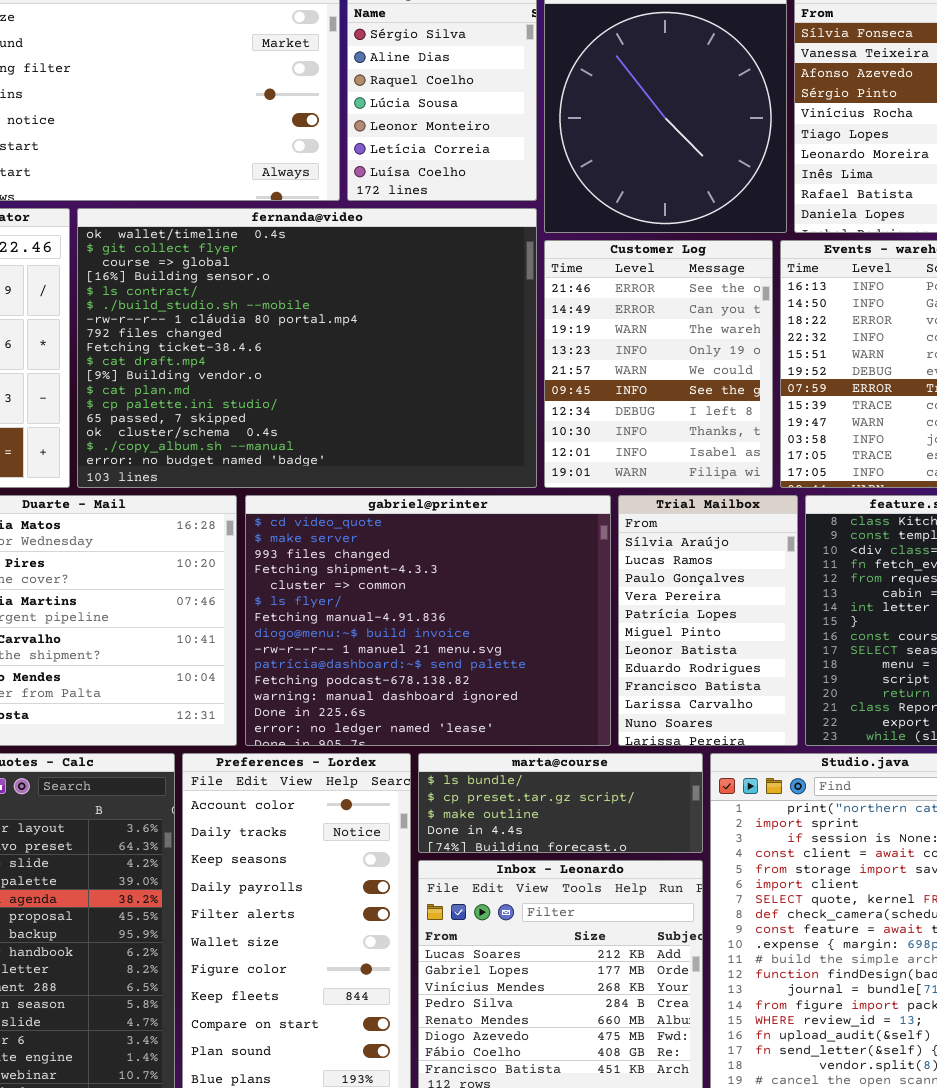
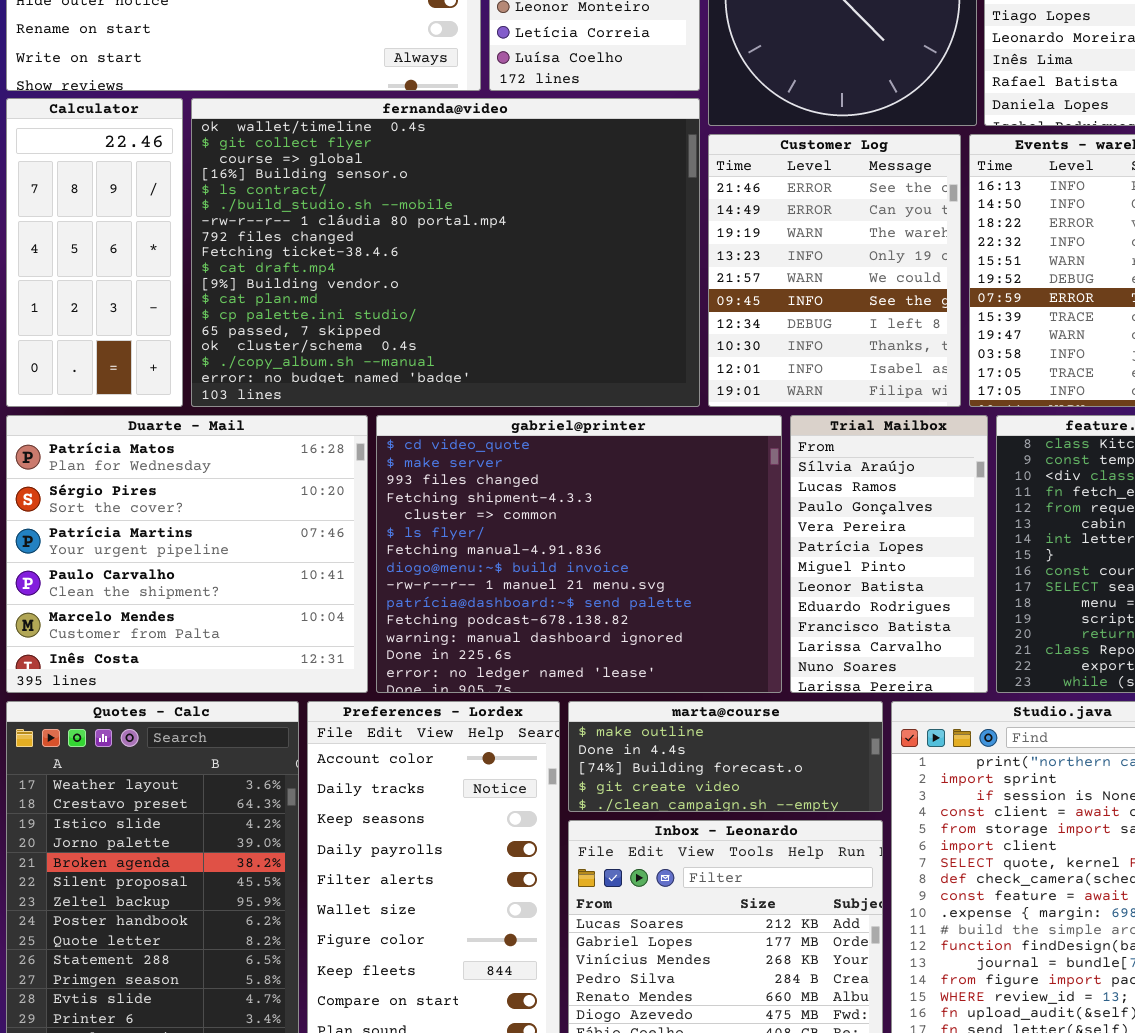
marta@course: [418,753,703,853] -> [568,701,883,812], scrolled down 2 rows

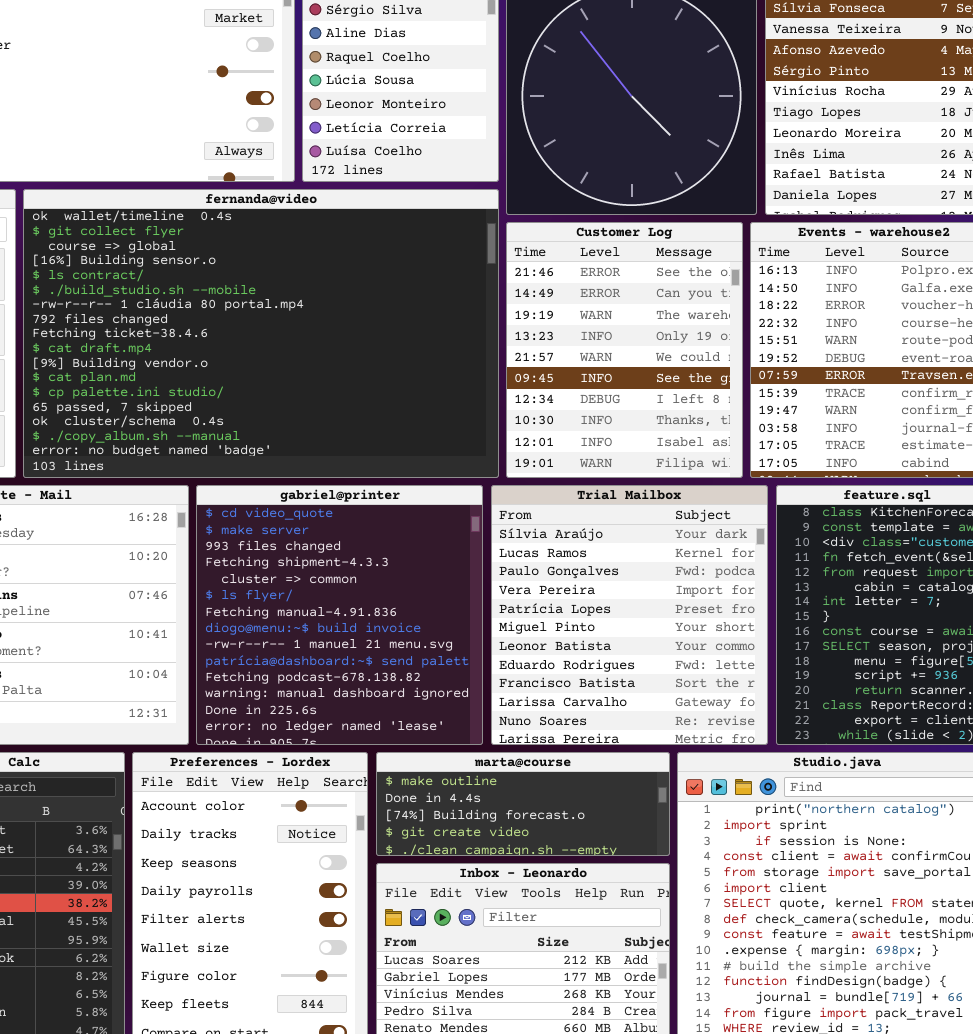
gabriel@printer: [376,415,782,693] -> [196,485,483,745], resized
Trial Mailbox: [790,415,988,693] -> [491,485,768,745], resized

